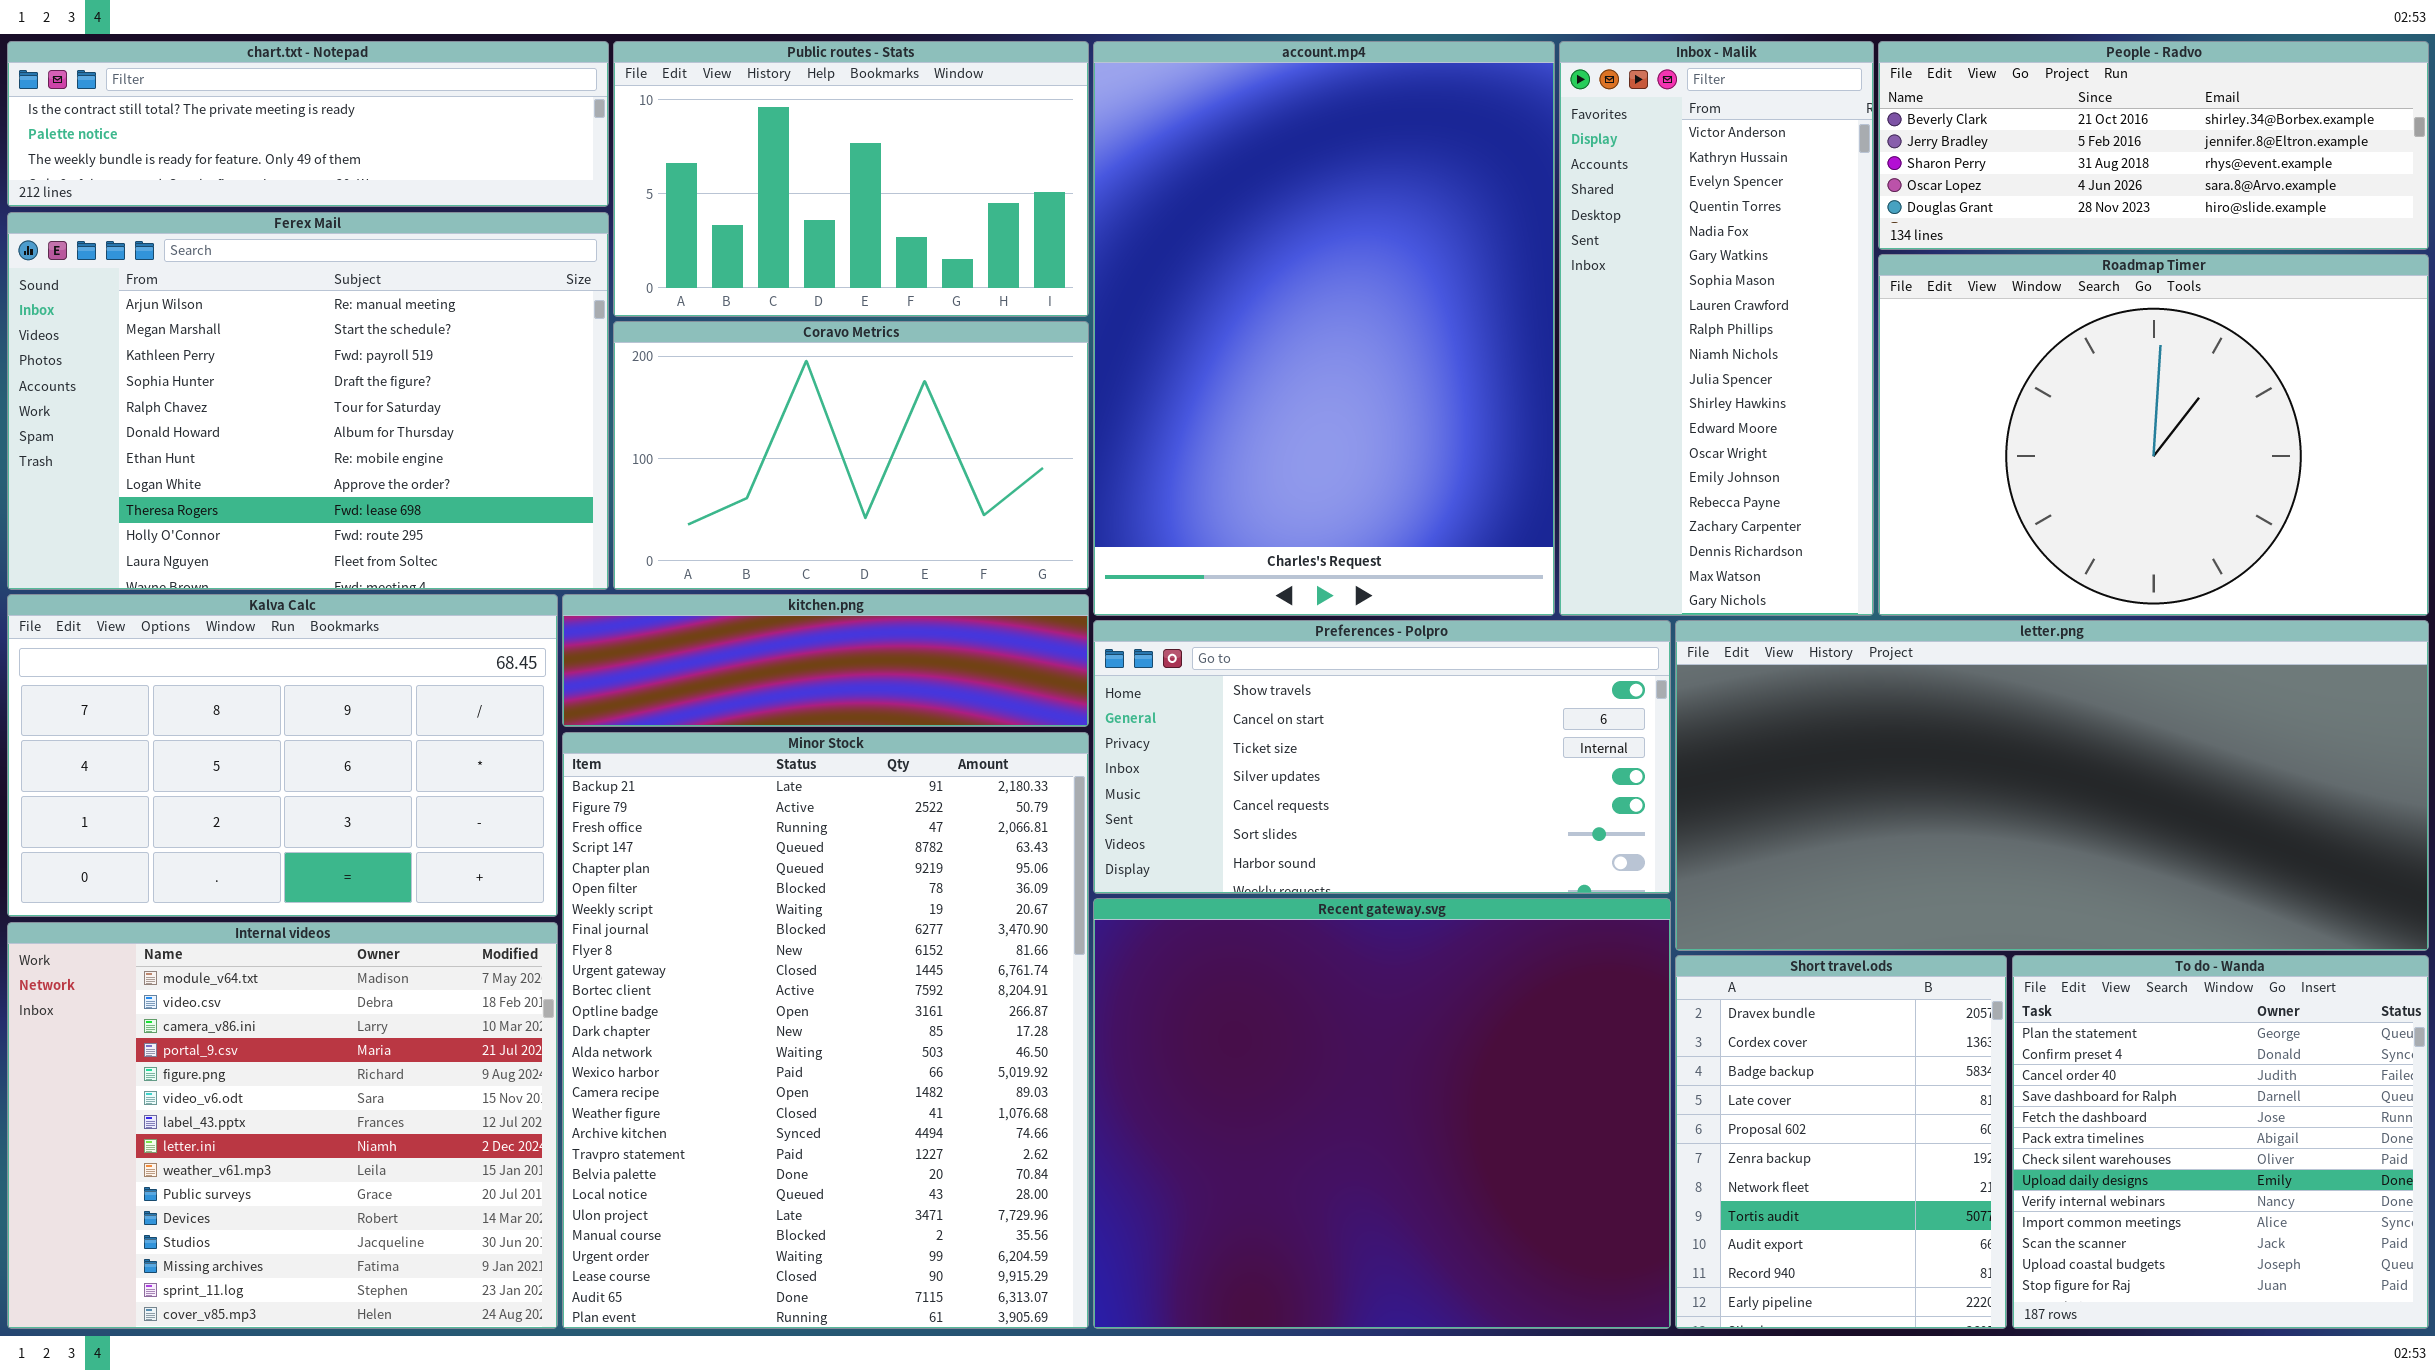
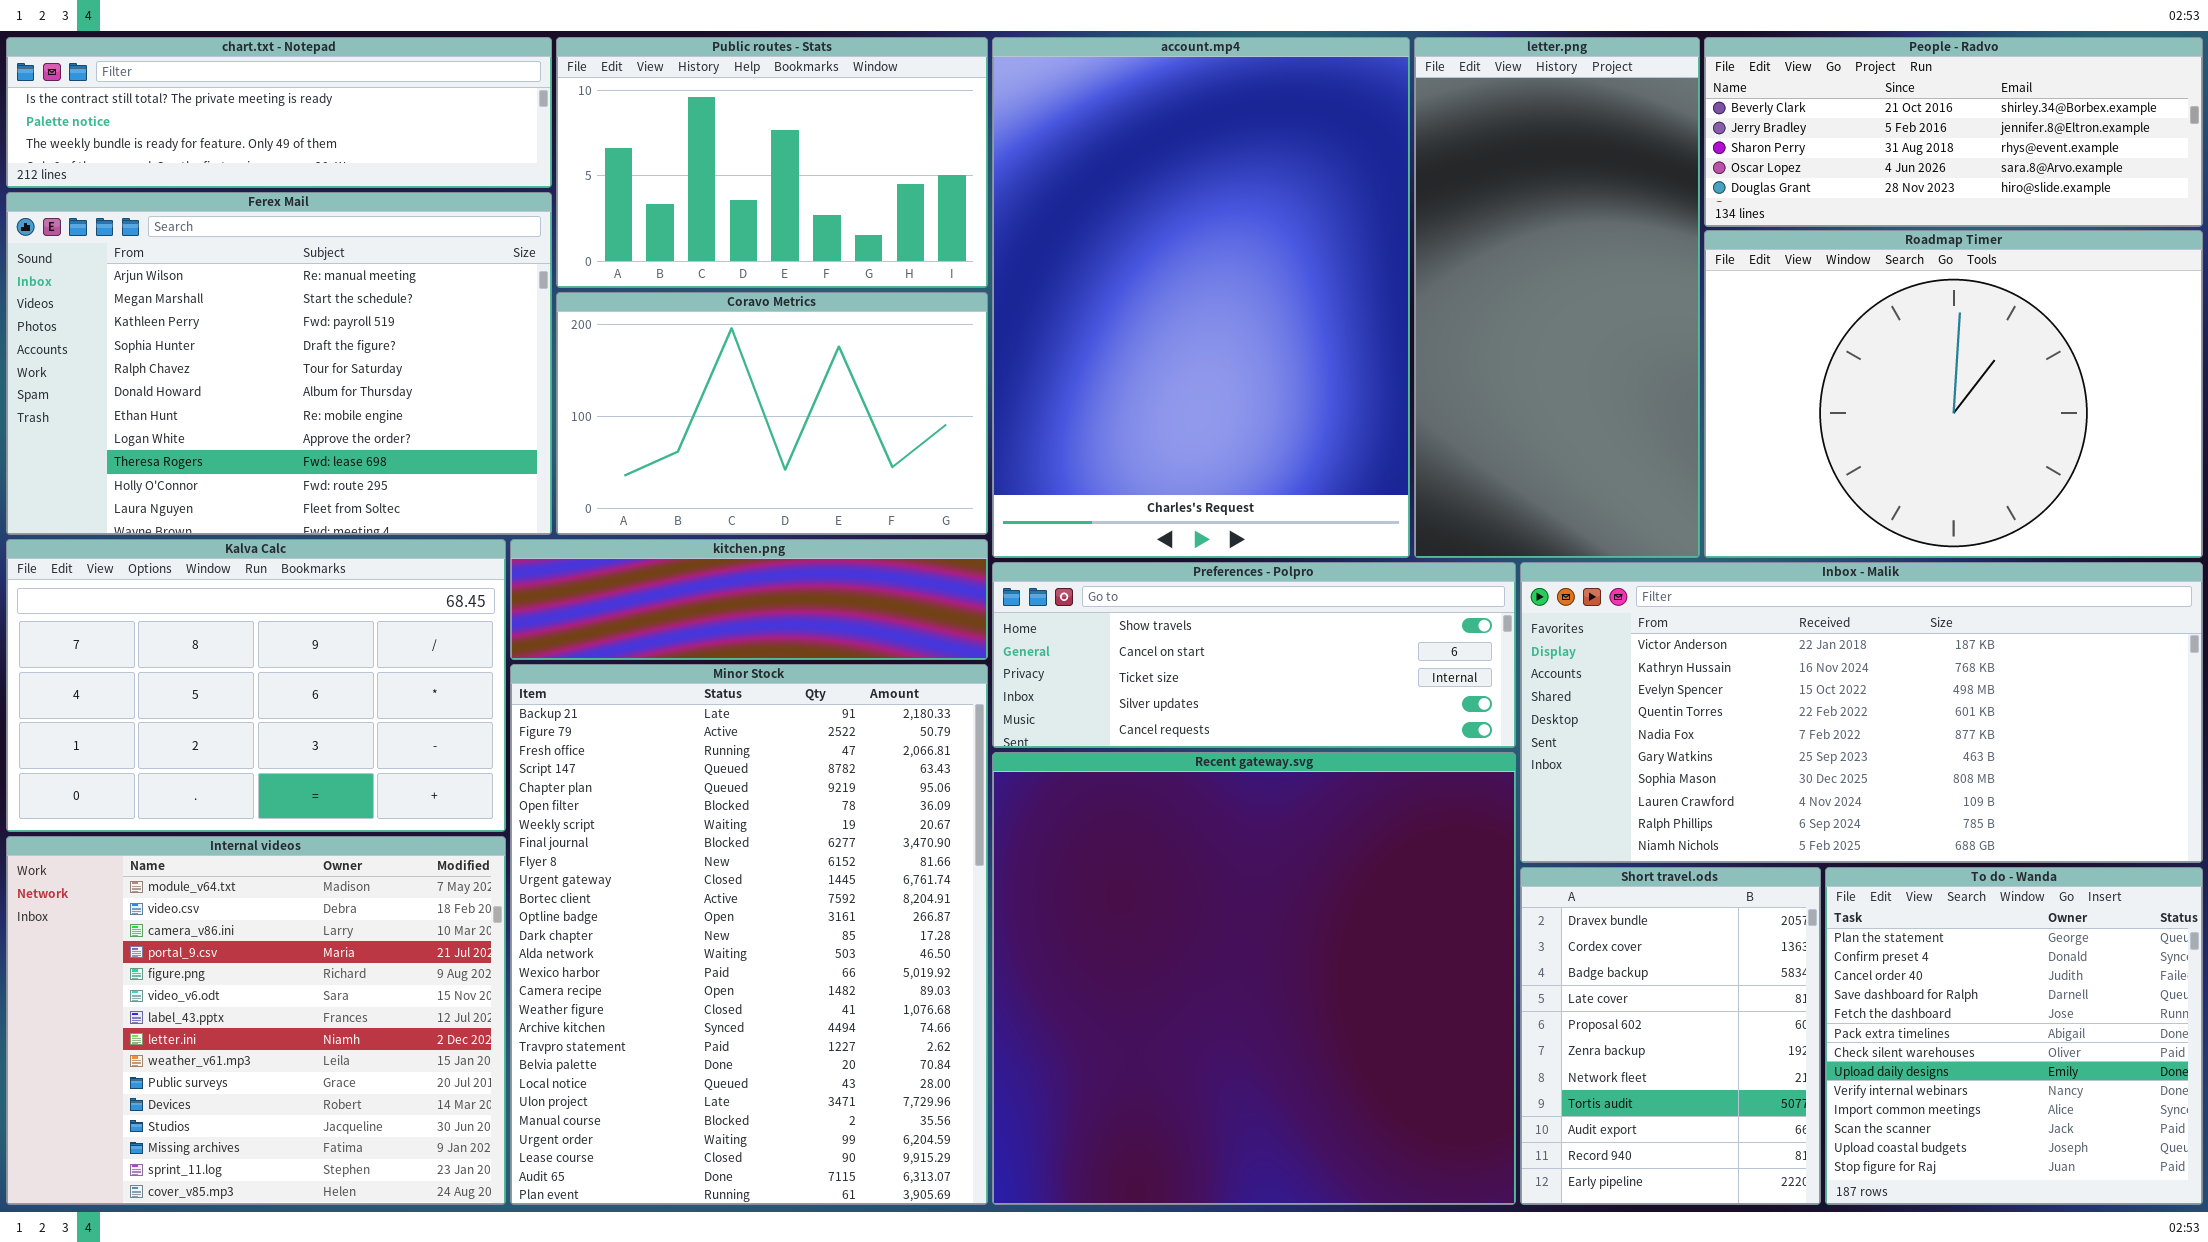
Inbox - Malik: [1559,41,1874,616] -> [1520,562,2203,863], moved, resized
Preferences - Polpro: [1093,620,1671,894] -> [992,562,1516,748], resized
letter.png: [1675,620,2429,951] -> [1414,37,1700,558], moved, resized
Recent gateway.svg: [1093,898,1671,1329] -> [992,752,1516,1205], resized

